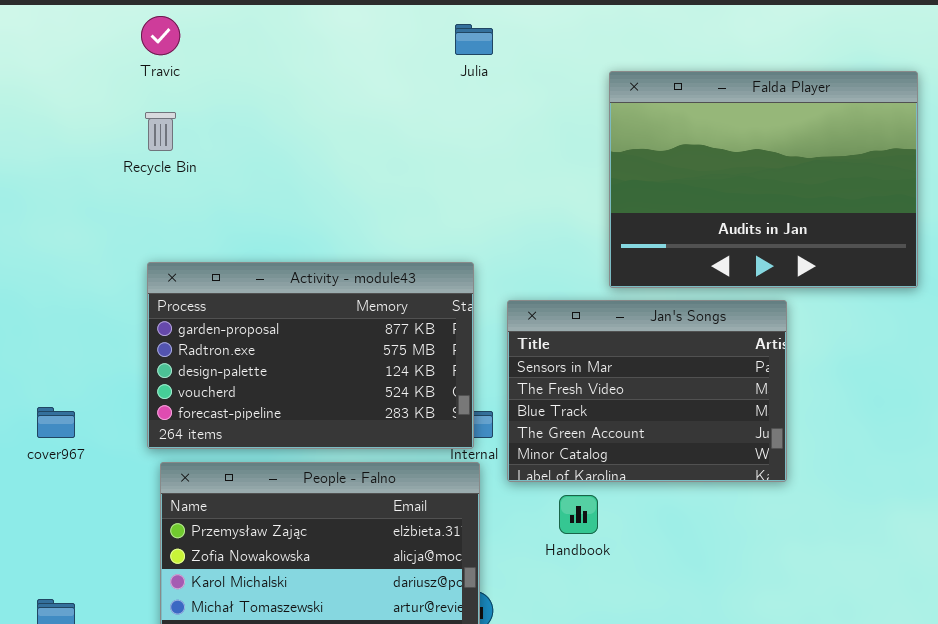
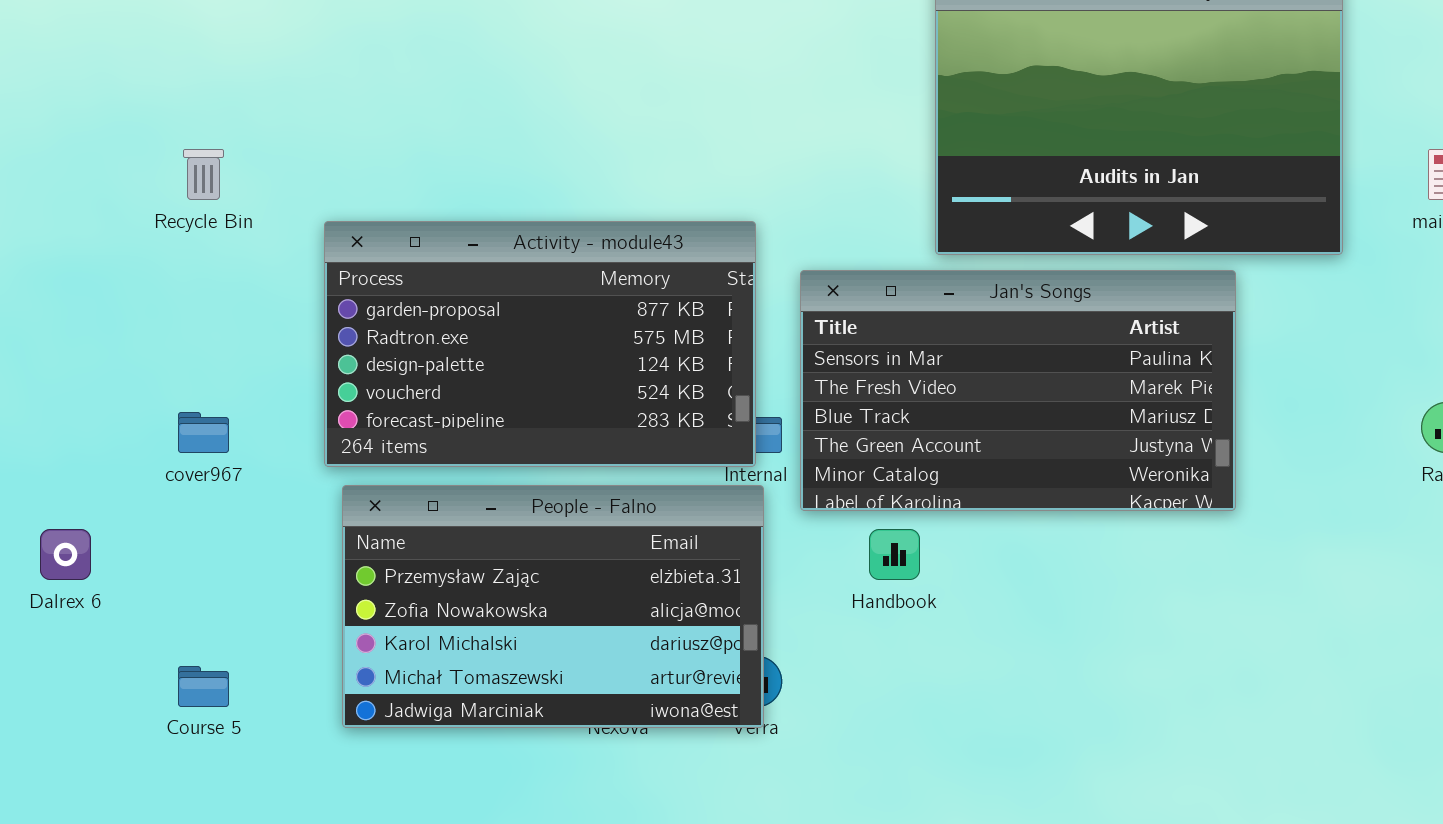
Recycle Bin: [145,112,176,151] -> [183,149,224,200], moved
Jan's Songs: [507,300,787,482] -> [800,270,1236,511], resized

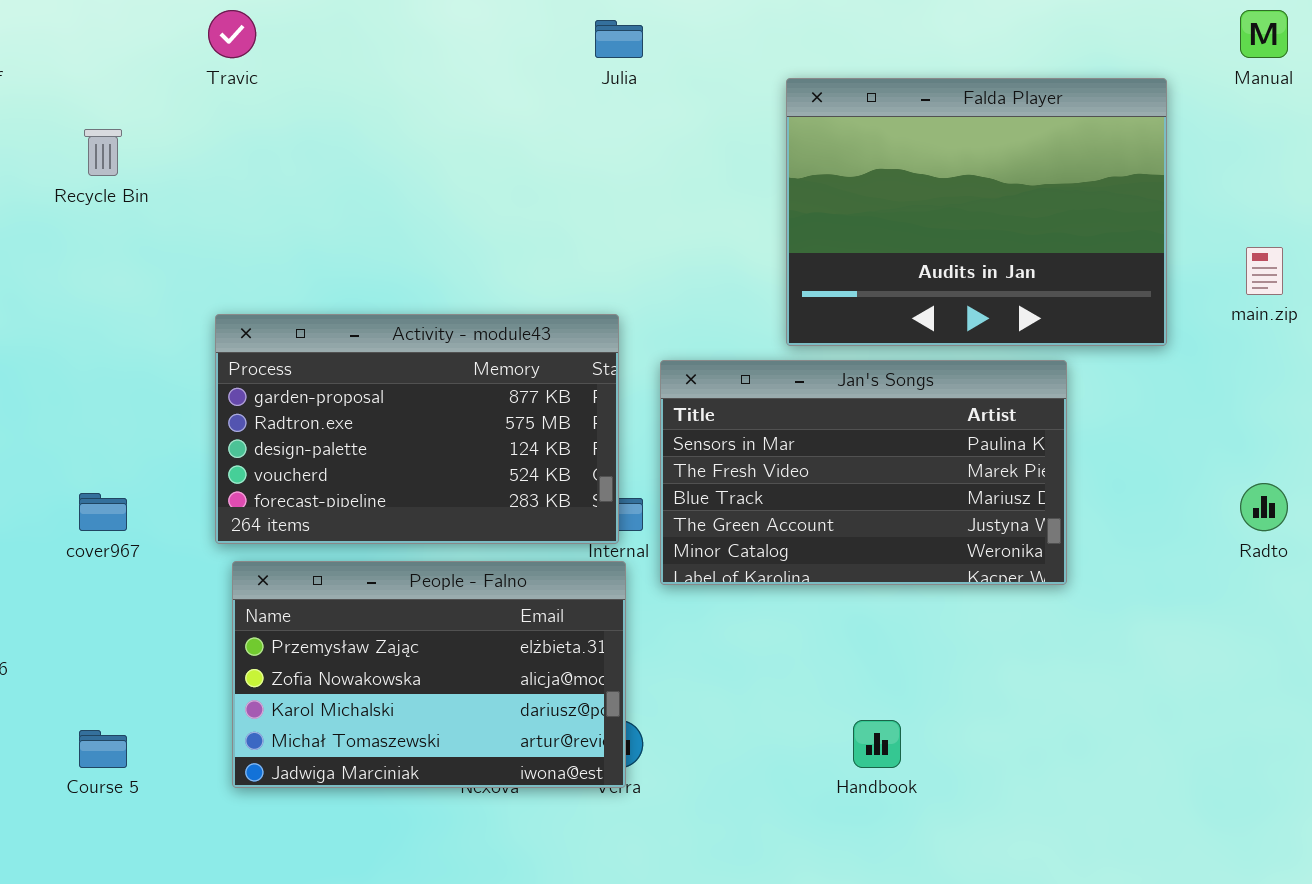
Recycle Bin: [183,149,224,200] -> [84,129,122,176], moved
Handbook: [869,529,920,580] -> [853,720,901,768], moved

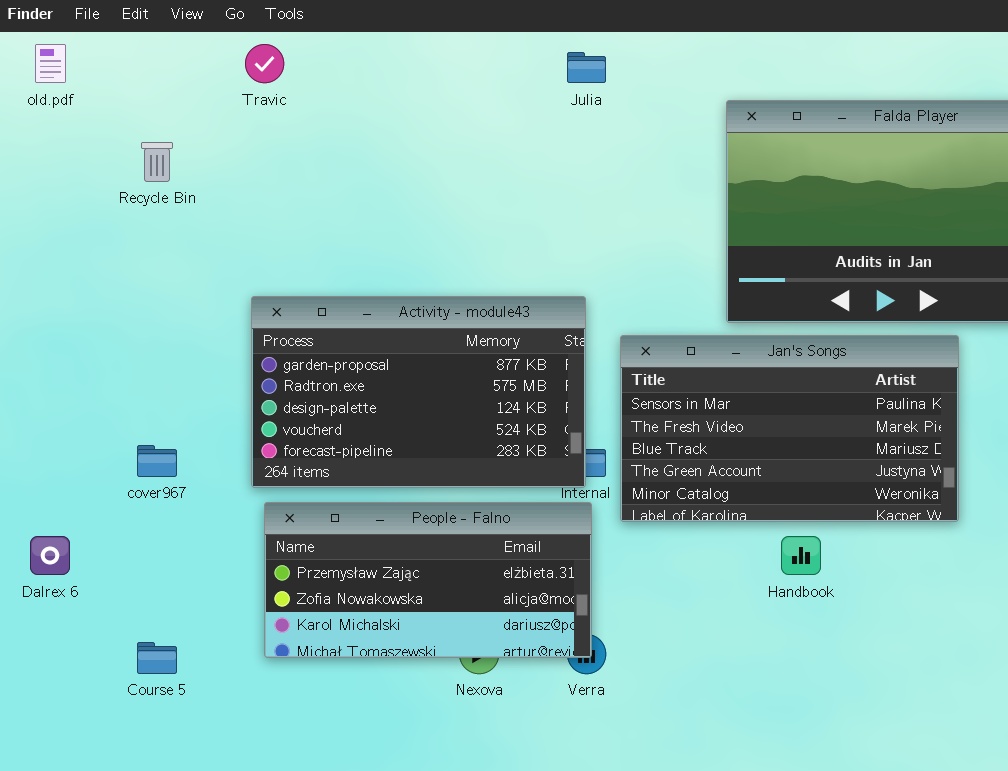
People - Falno: [232,561,626,788] -> [264,502,592,658], resized
Handbook: [853,720,901,768] -> [781,536,821,575], moved

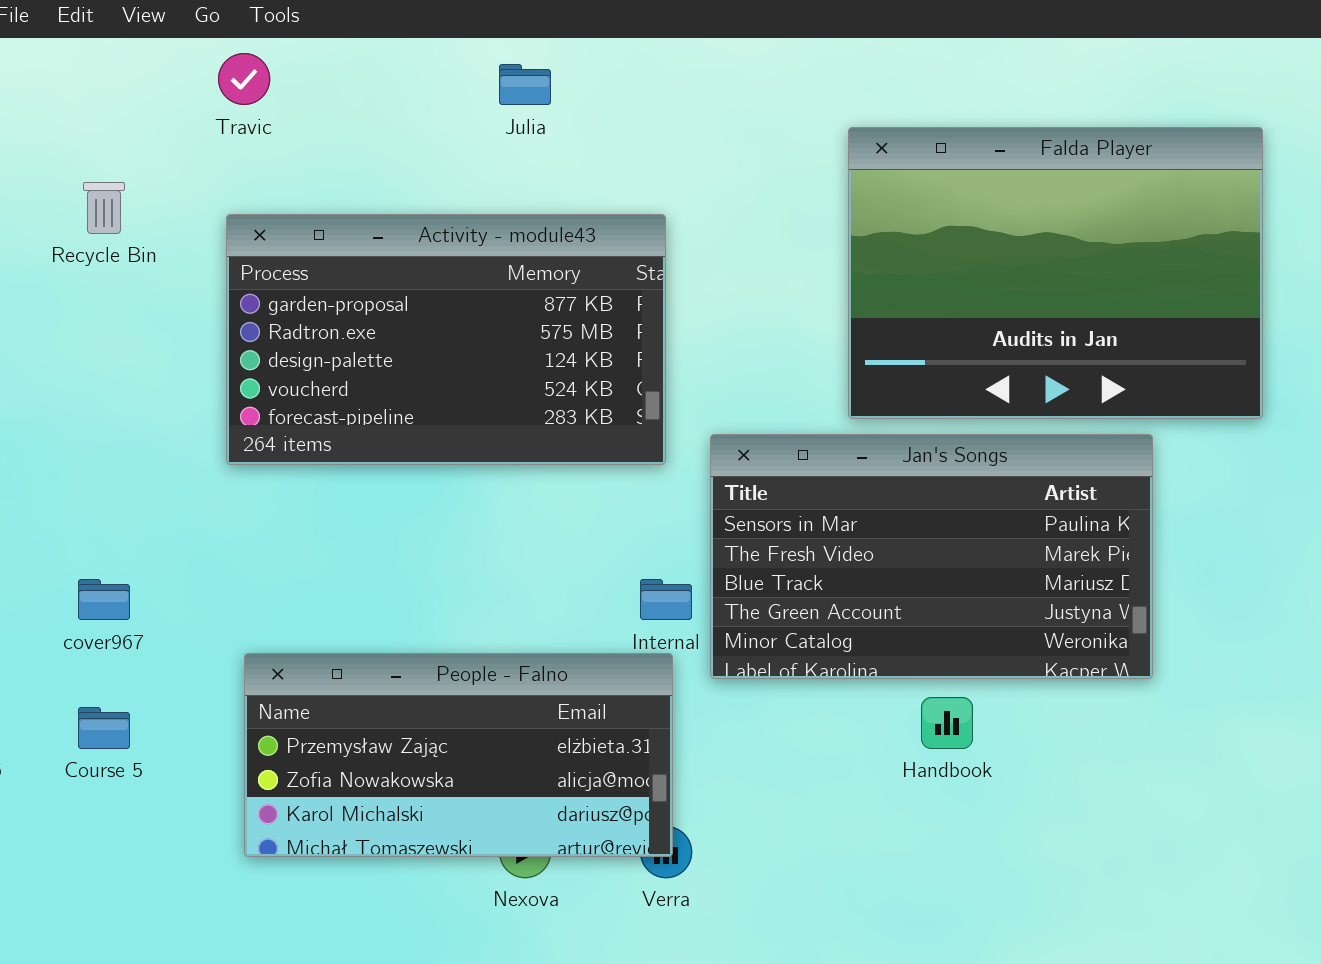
Julia: [567,52,606,83] -> [499,64,551,105], moved
Activity - module43: [251,296,586,488] -> [226,214,666,465], moved
Course 5: [137,642,177,674] -> [78,707,130,749], moved

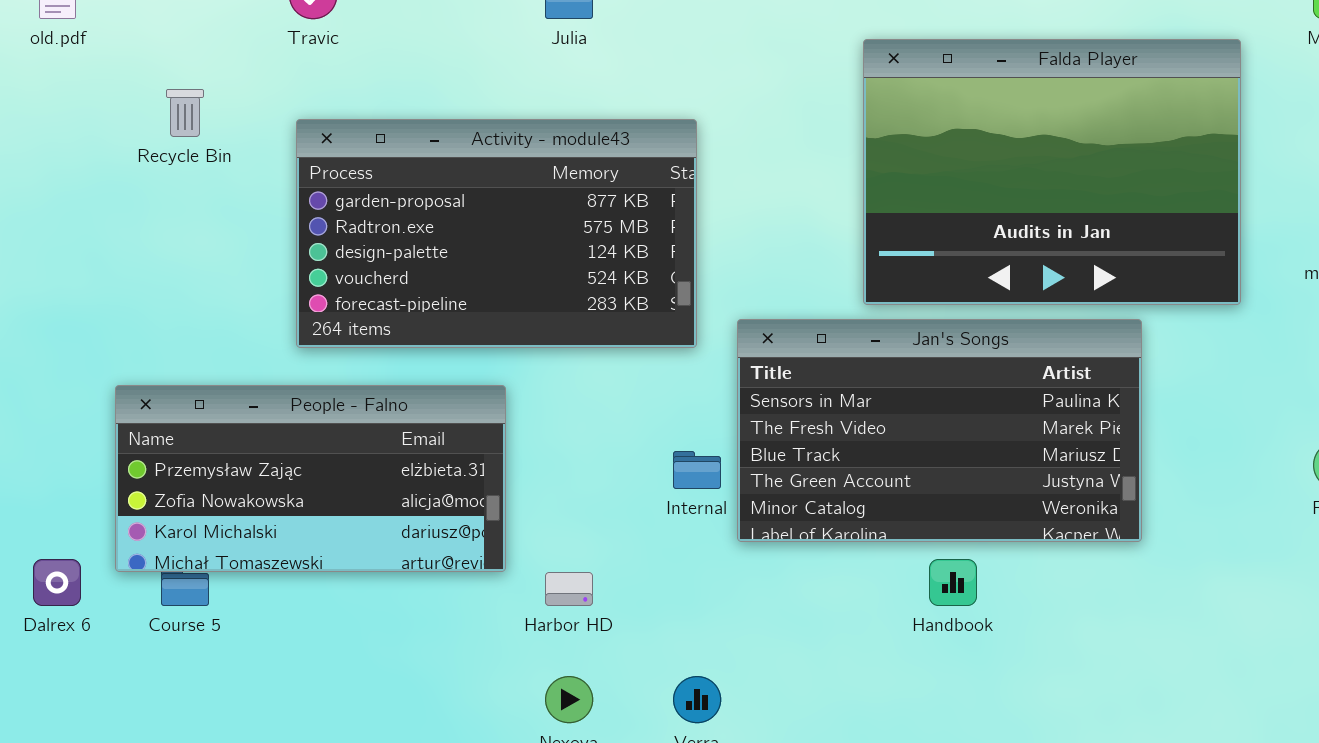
People - Falno: [244,653,673,857] -> [115,385,506,572], moved

